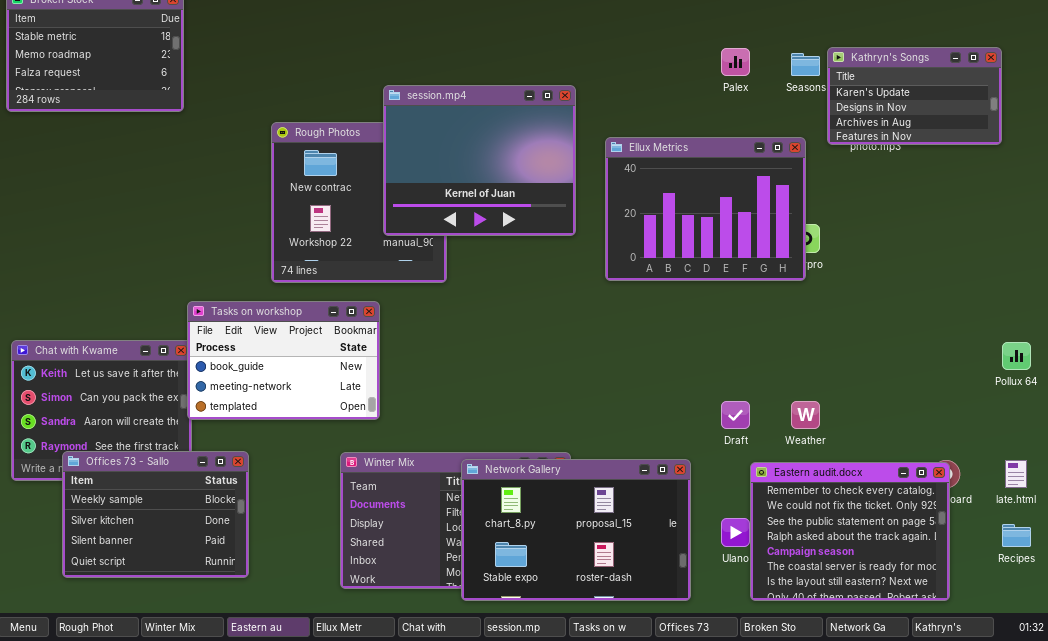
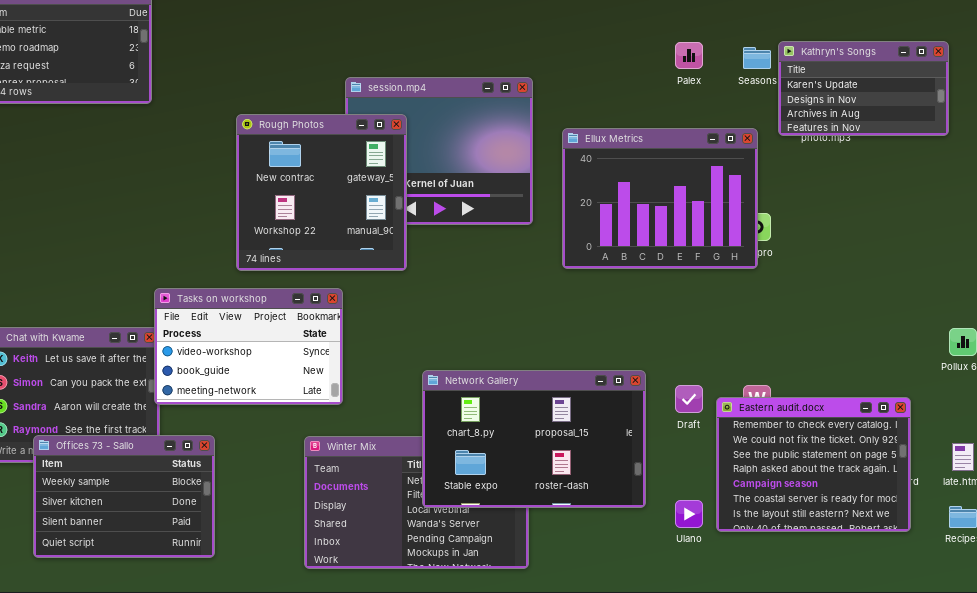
Rough Photos: [271,122,447,283] -> [236,114,407,271], raised
Tasks on workshop: [187,301,380,420] -> [154,288,343,405], scrolled up 1 row
Network Gallery: [461,459,691,601] -> [422,370,646,508], moved
Eastern audit.docx: [750,462,950,601] -> [716,397,911,532], moved

